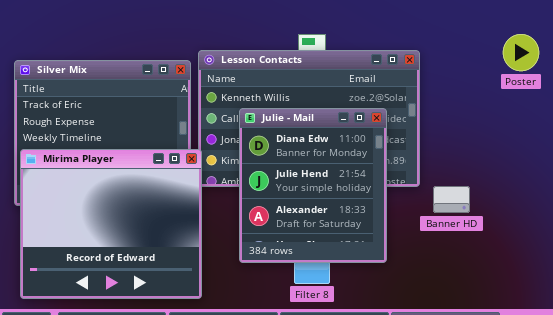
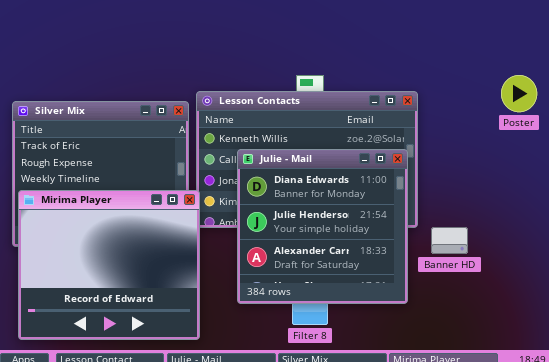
Julie - Mail: [239,108,387,263] -> [237,149,408,304], resized

